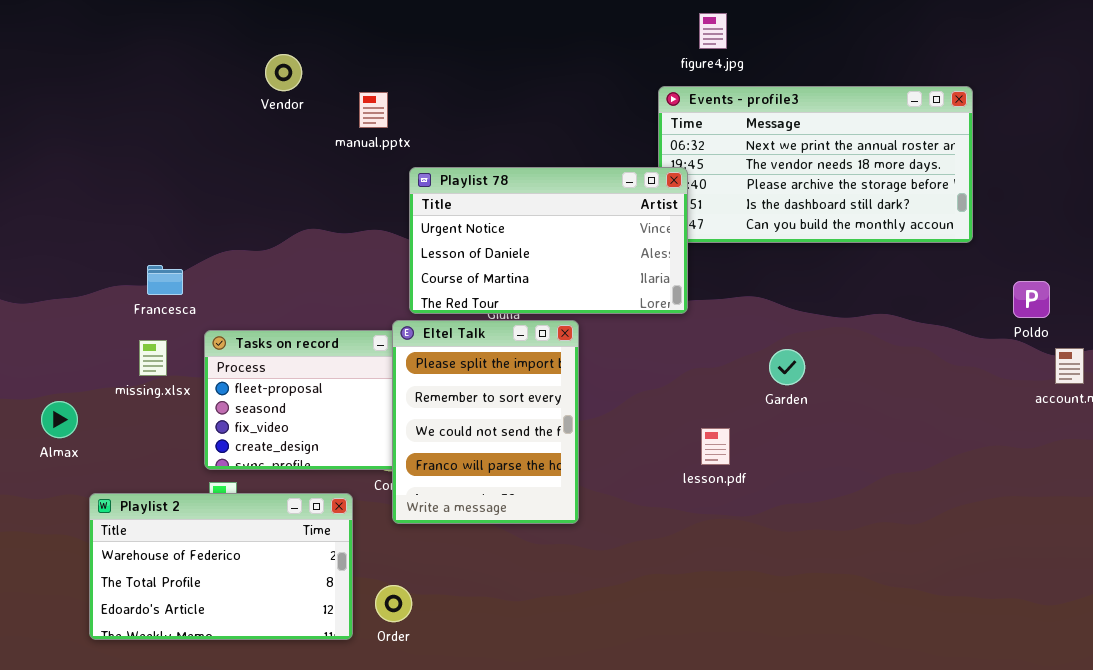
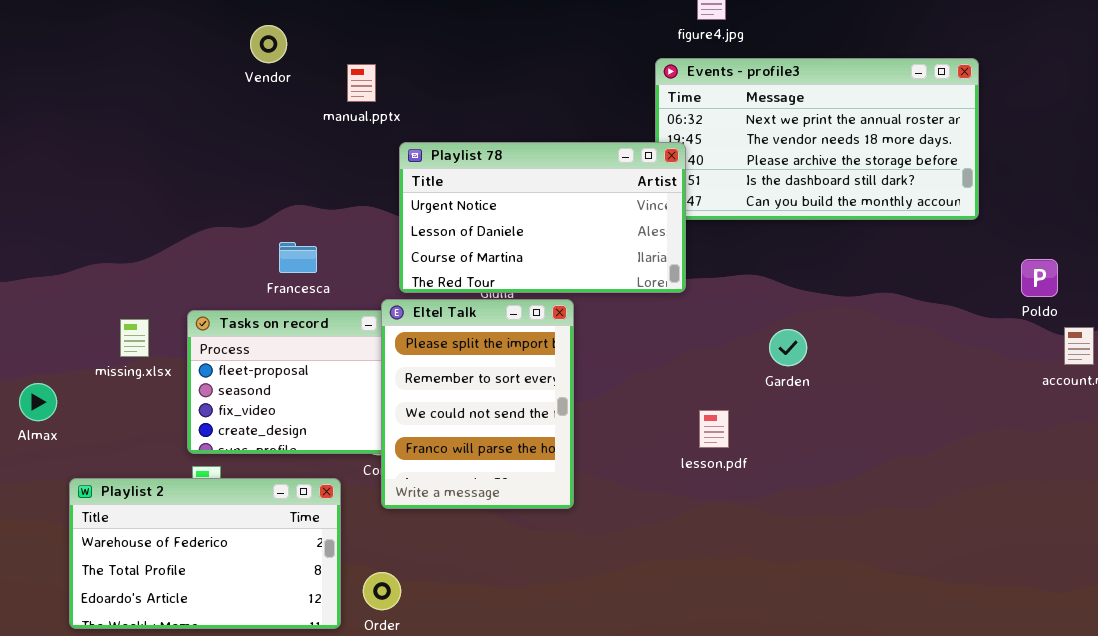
Francesca: [147,265,183,295] -> [279,242,317,273], moved

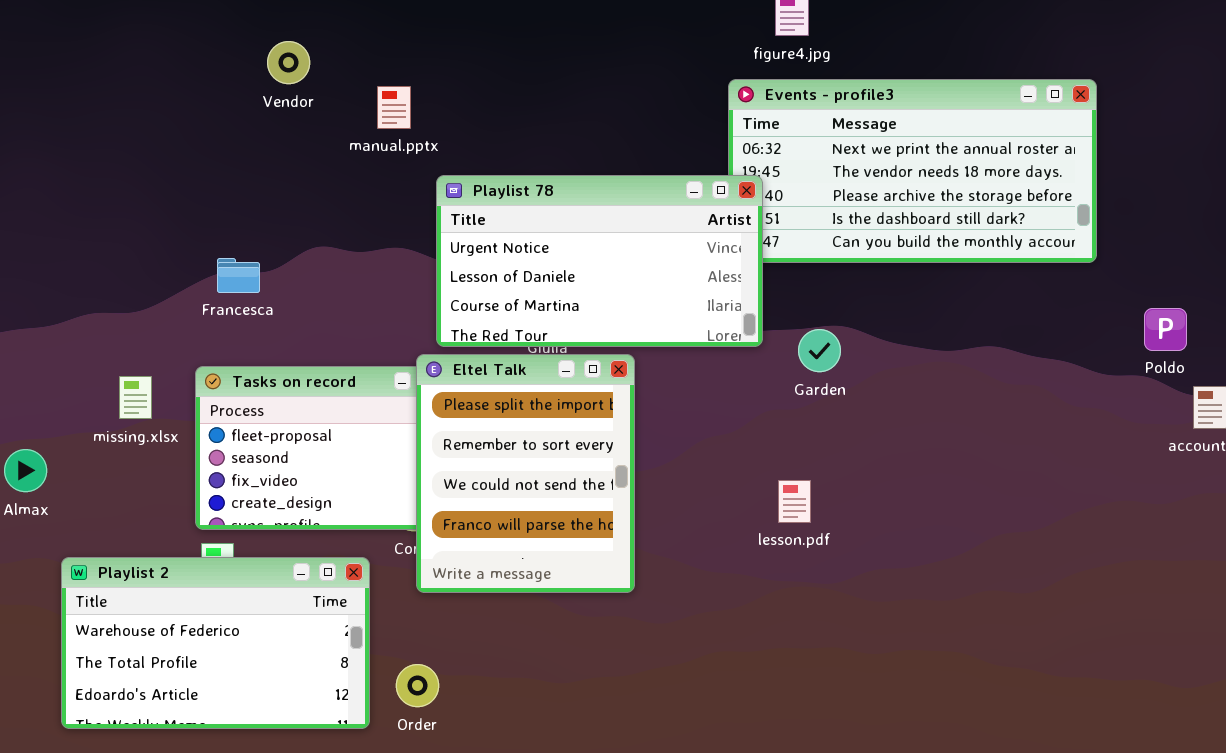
Francesca: [279,242,317,273] -> [217,258,260,293], moved
Garden: [769,329,807,366] -> [798,329,841,372], moved

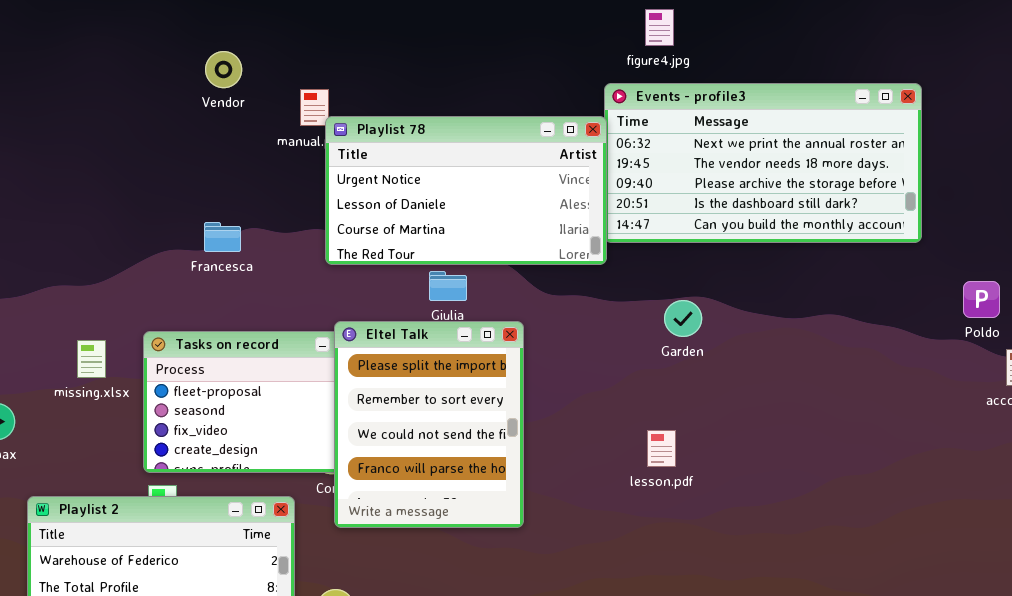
Playlist 78: [436,175,763,347] -> [325,116,607,265], moved
Francesca: [217,258,260,293] -> [204,222,241,252], moved

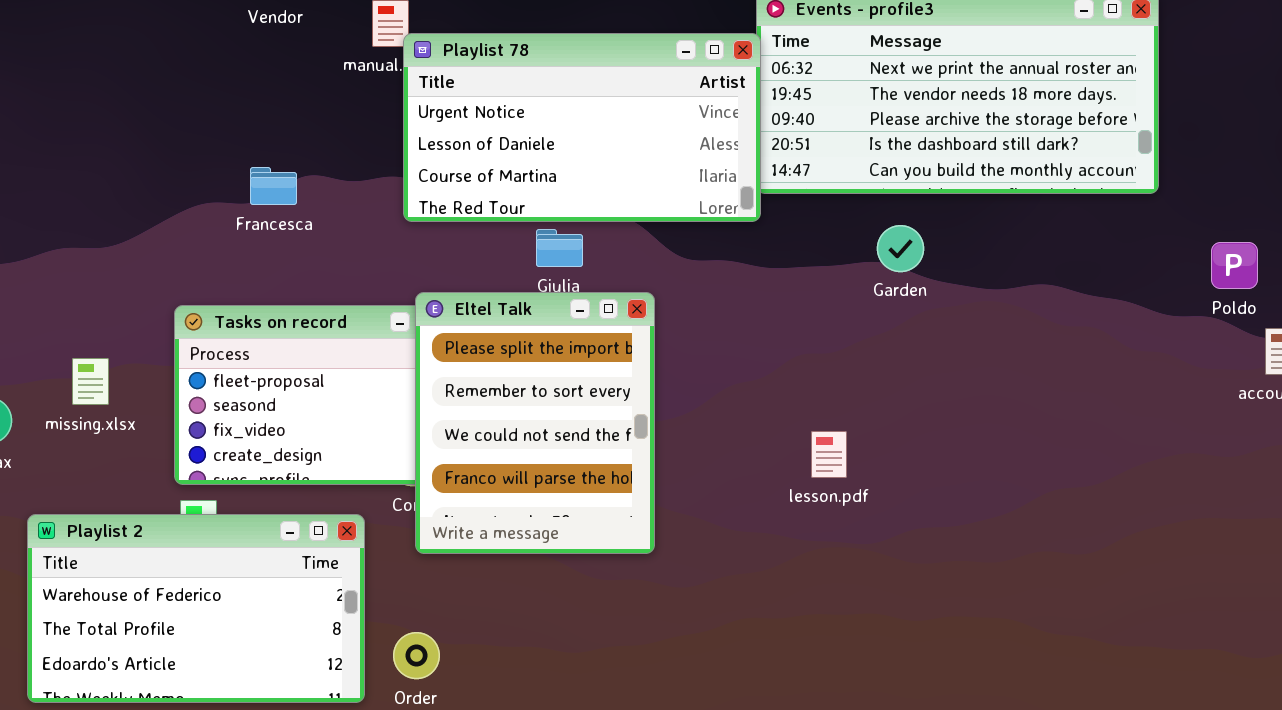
Garden: [664,300,702,337] -> [877,225,924,272], moved
missing.xlsx: [77,340,106,378] -> [72,358,109,405], moved

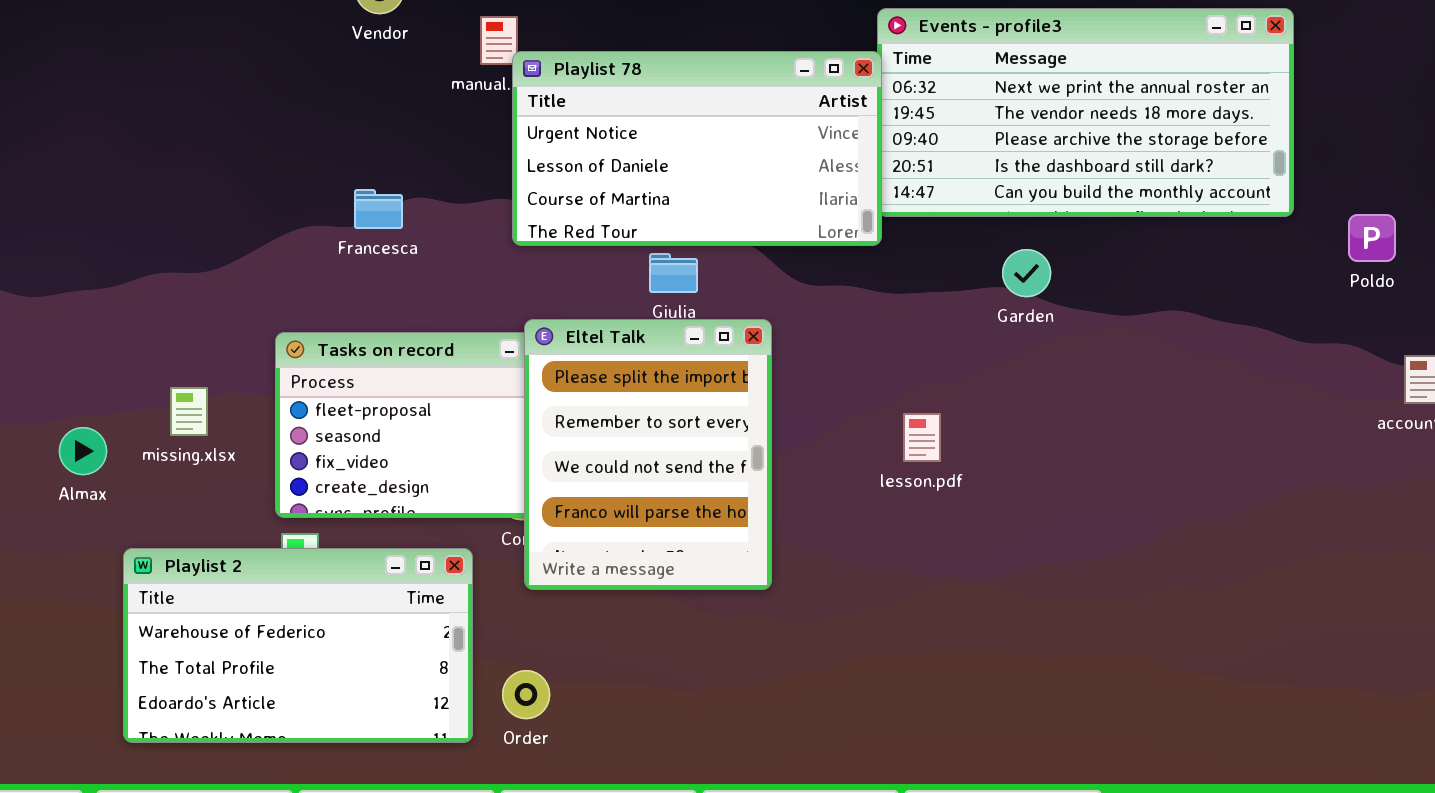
Poldo: [1211,242,1258,289] -> [1348,214,1396,262], moved
lesson.pdf: [811,431,847,478] -> [903,413,941,462], moved

